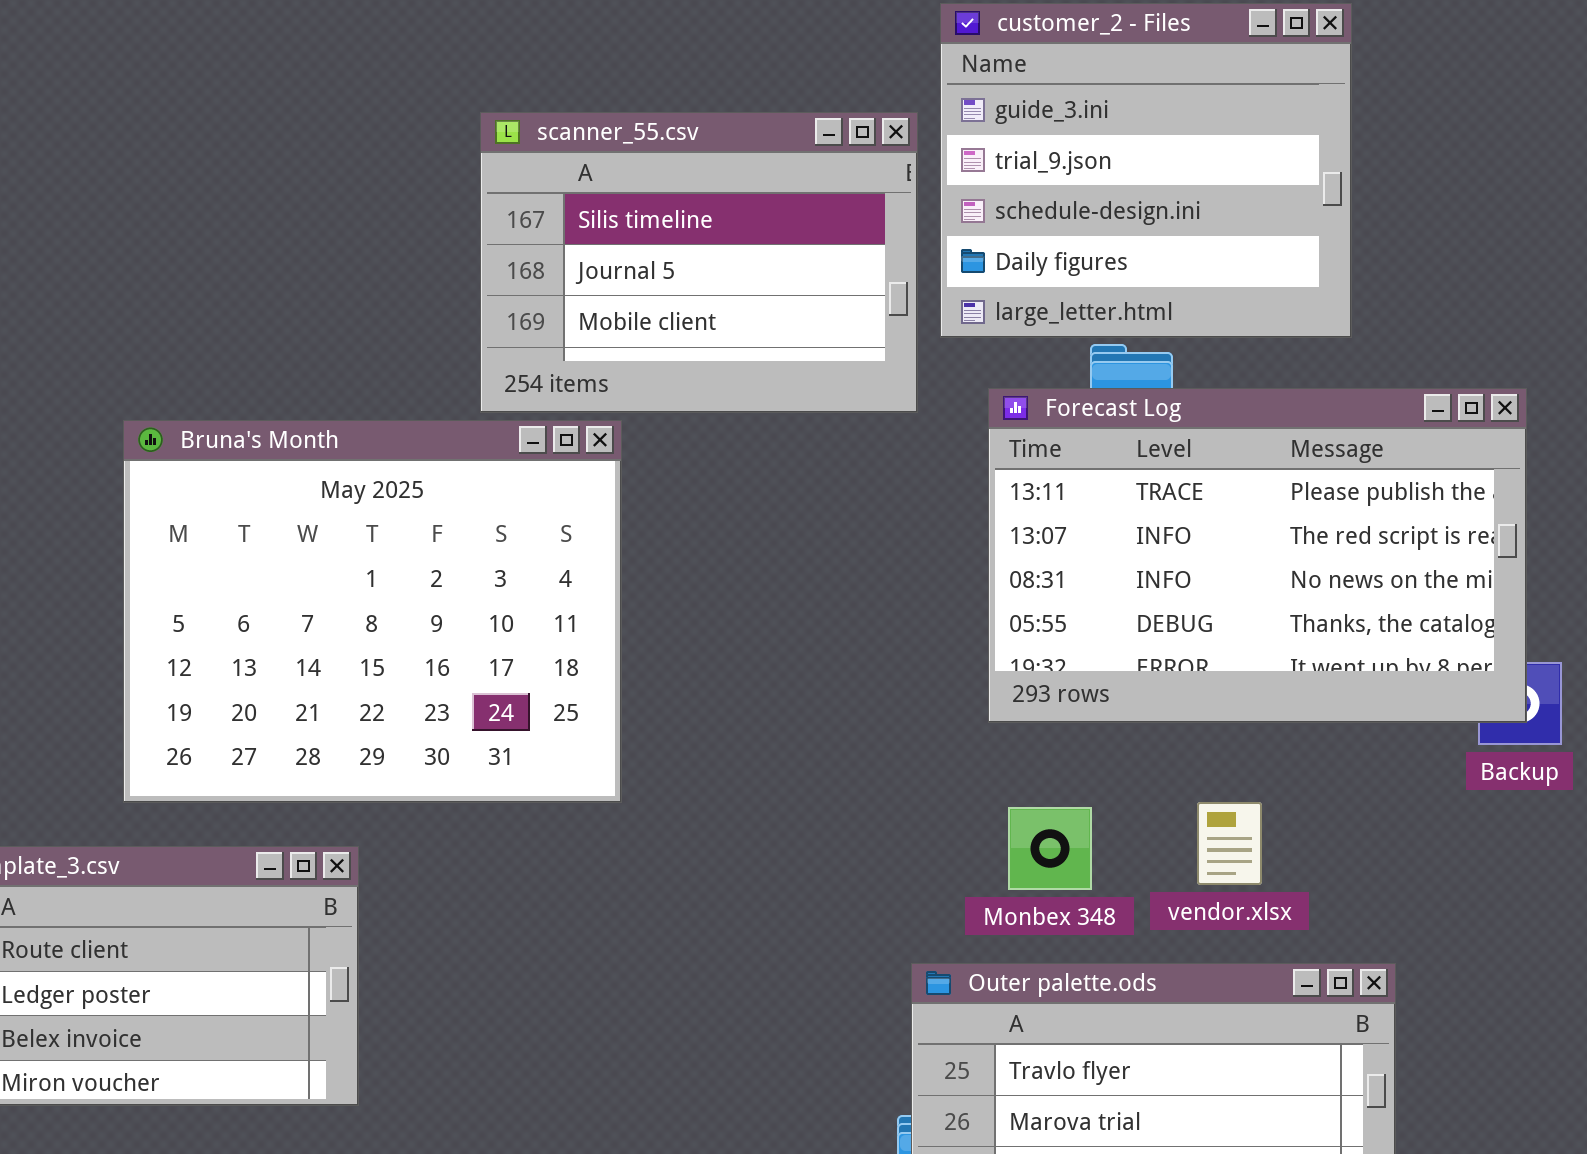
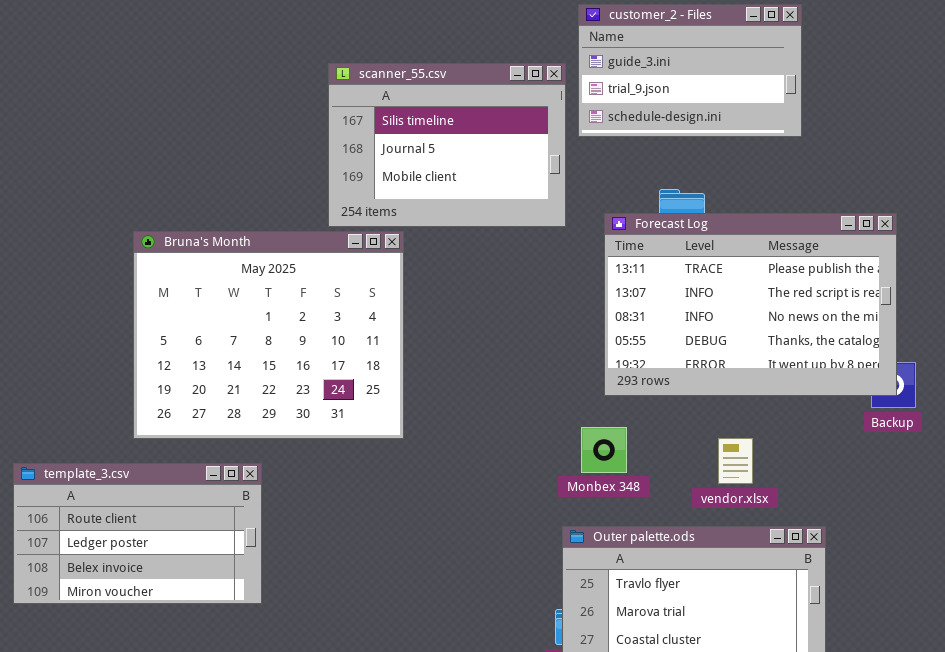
customer_2 - Files: [940,3,1352,338] -> [578,4,802,137], resized
Monbex 348: [1008,807,1092,890] -> [581,427,627,473], moved

